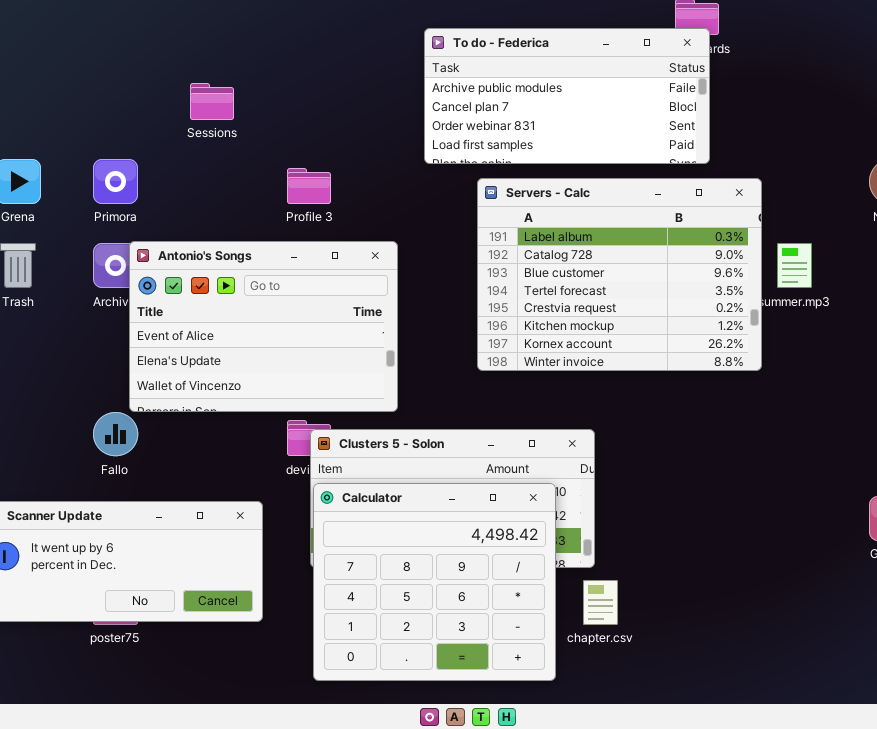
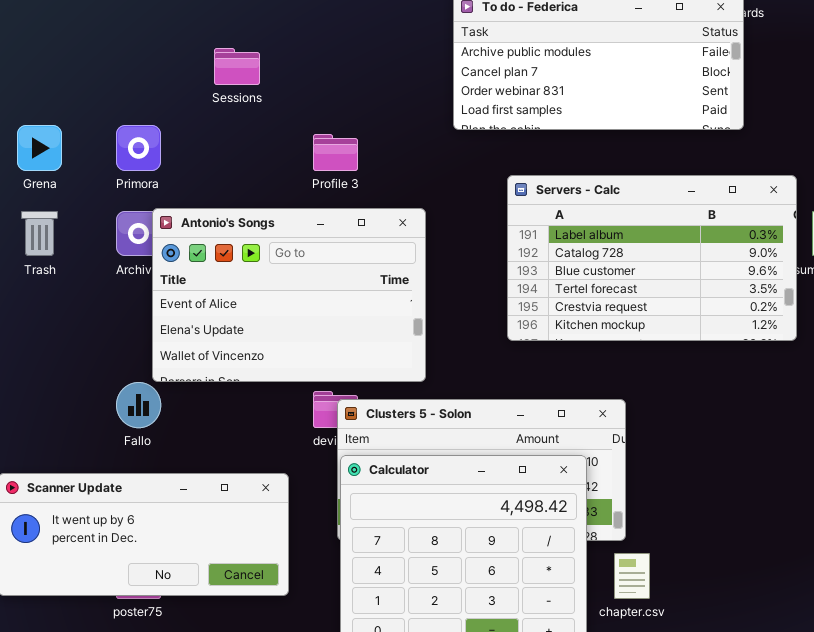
Servers - Calc: [477,178,762,371] -> [507,175,797,341], resized

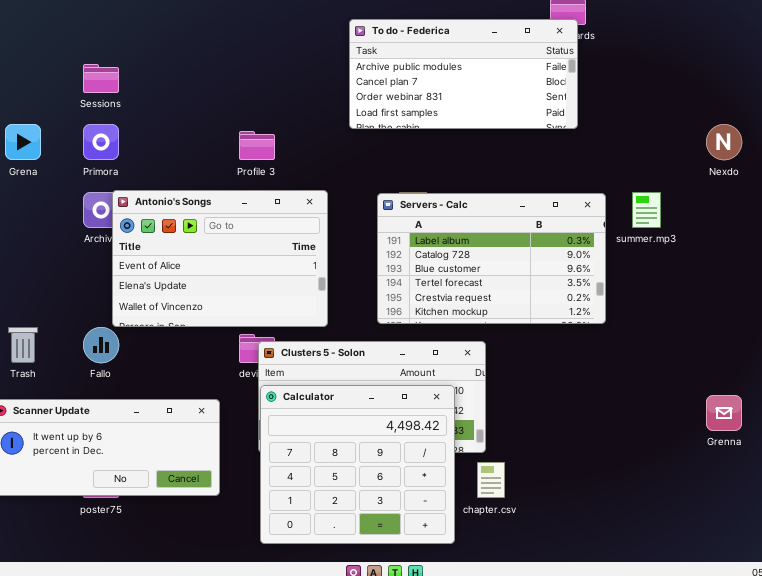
Sessions: [214,48,260,85] -> [83,64,119,93], moved
Servers - Calc: [507,175,797,341] -> [377,193,606,324], moved
Trash: [21,211,58,256] -> [8,327,38,363], moved

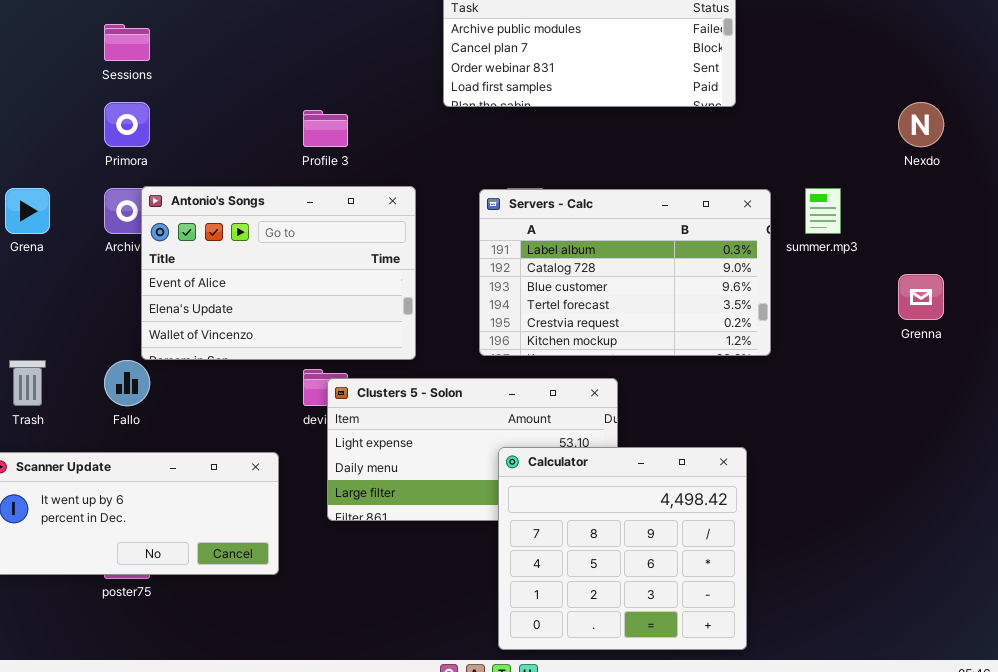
Grena: [5,124,41,160] -> [5,188,50,234], moved
Calculator: [260,385,455,544] -> [498,447,747,650], moved
Grenna: [706,395,742,431] -> [898,274,944,320], moved

